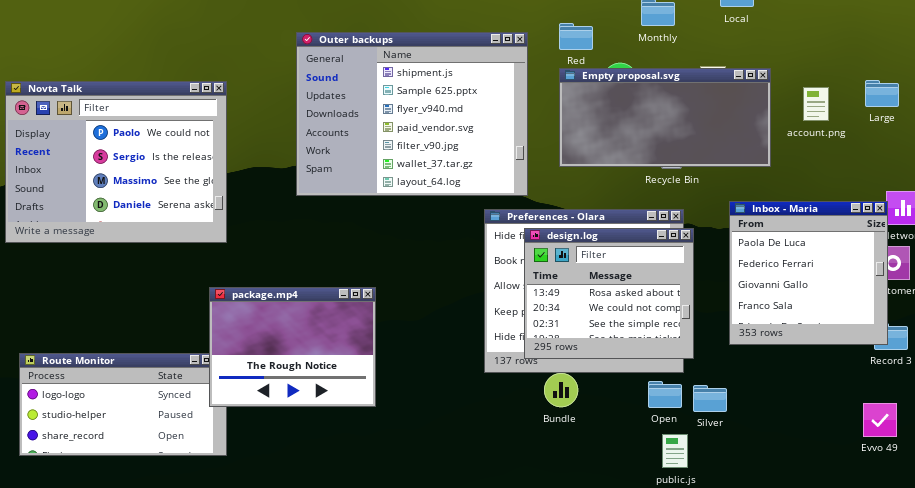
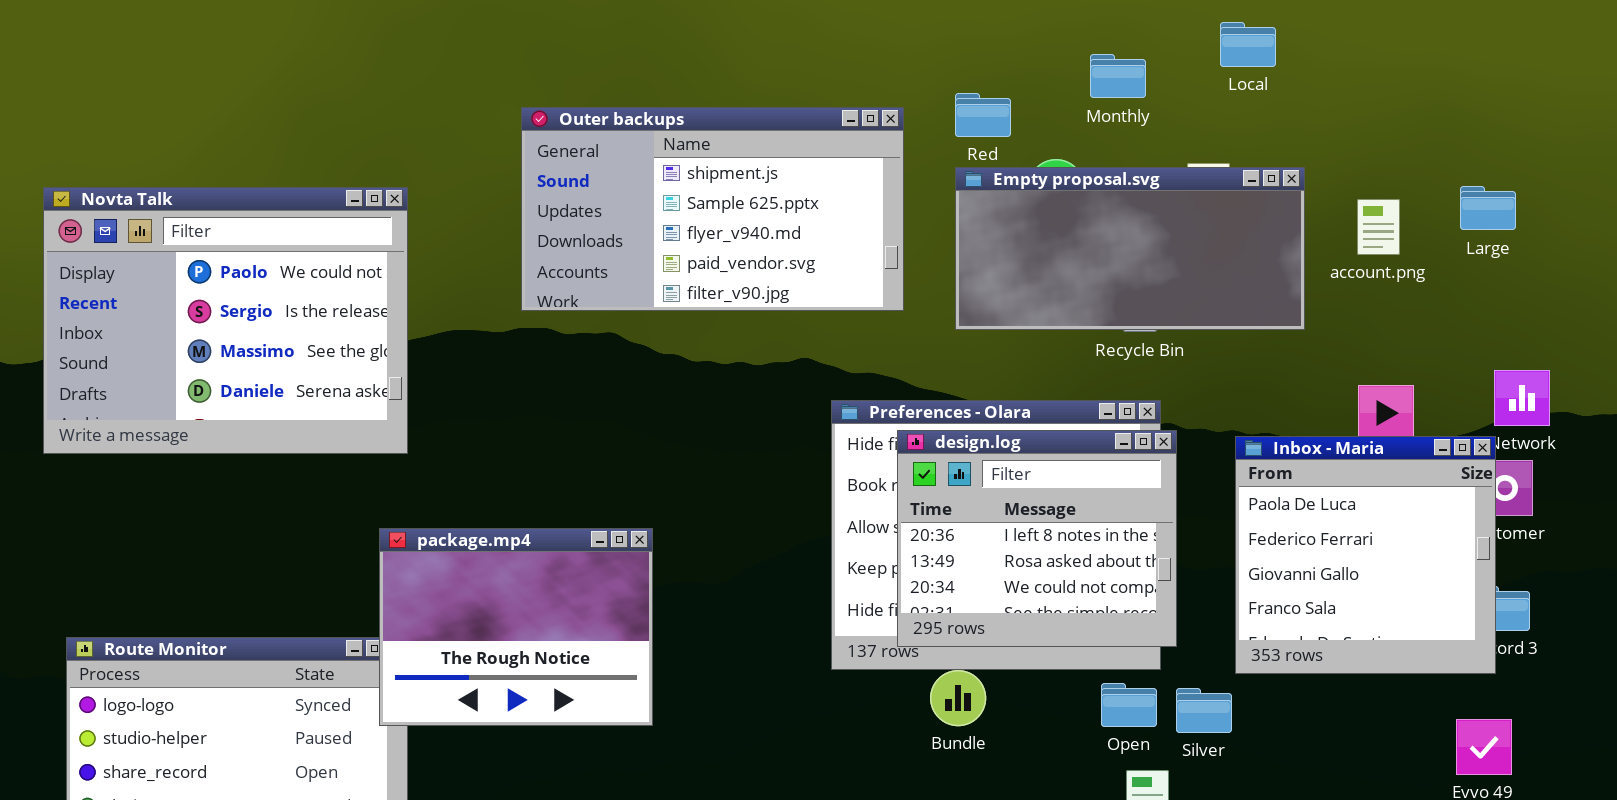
Outer backups: [296,32,528,196] -> [521,107,904,311], resized
Inbox - Maria: [729,201,888,345] -> [1235,436,1496,674], moved
design.log: [524,228,694,359] -> [897,430,1177,647], scrolled up 1 row

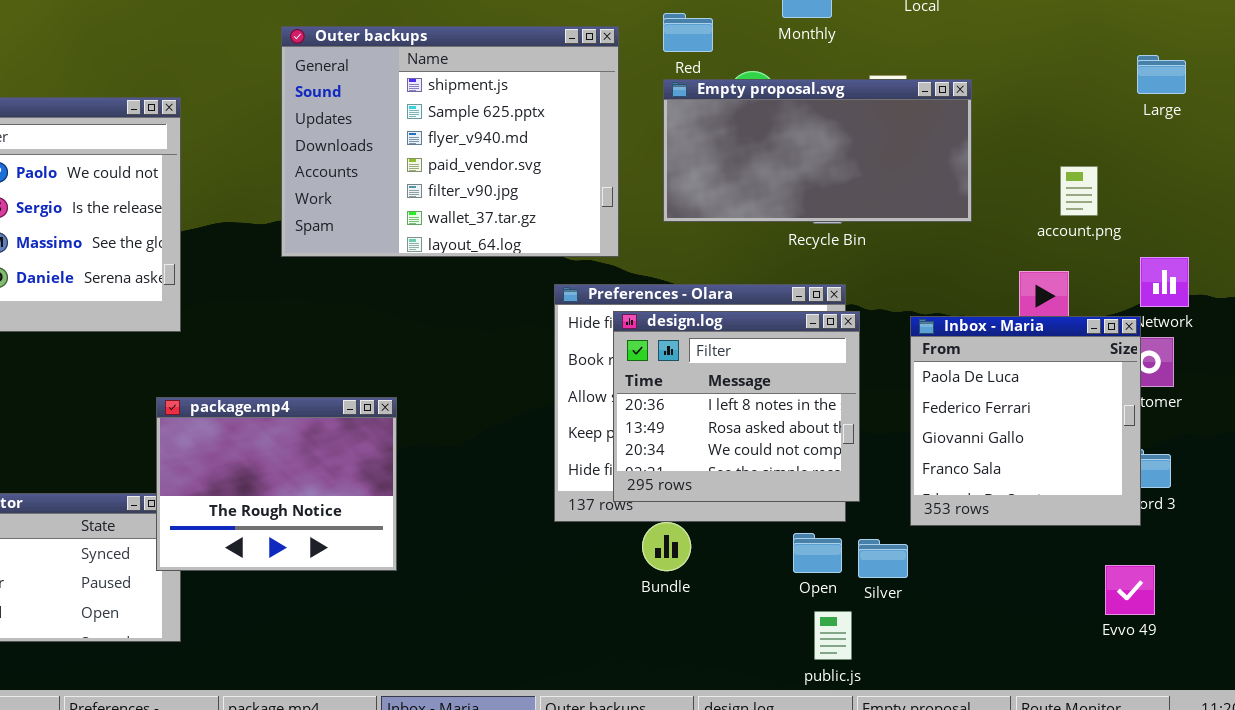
Outer backups: [521,107,904,311] -> [281,26,619,257], resized
Large: [1460,186,1516,230] -> [1137,55,1186,94], moved
account.png: [1357,199,1400,255] -> [1060,166,1098,216], moved

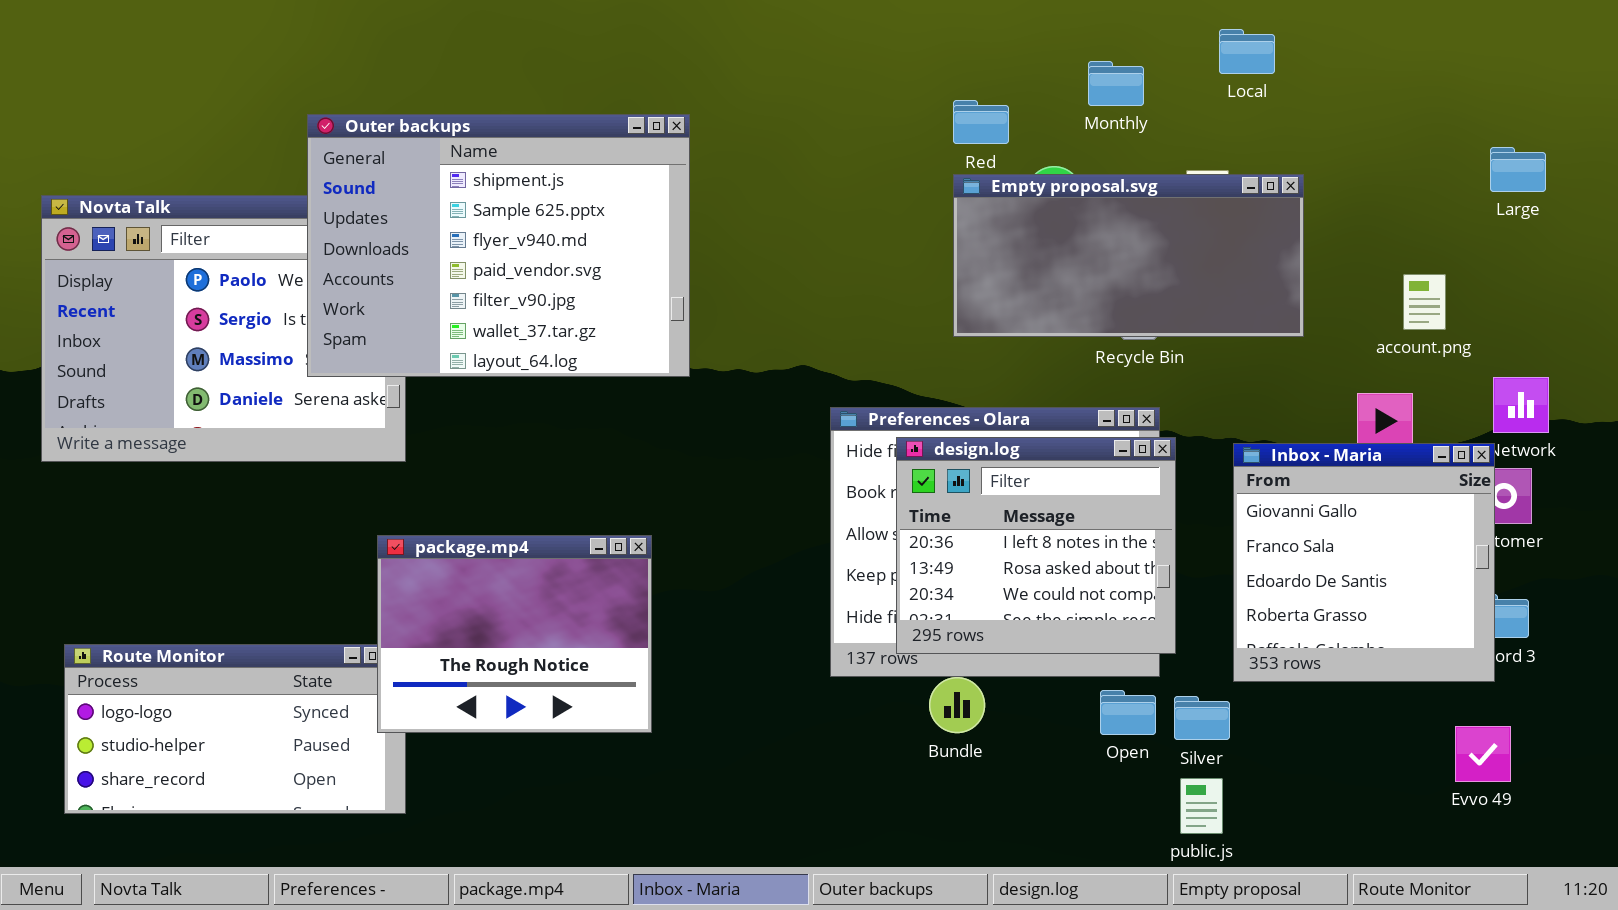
Outer backups: [281,26,619,257] -> [307,114,690,377], moved
Inbox - Maria: [910,316,1141,526] -> [1233,443,1495,682], scrolled down 2 rows
public.js: [814,611,852,660] -> [1180,778,1223,834], moved

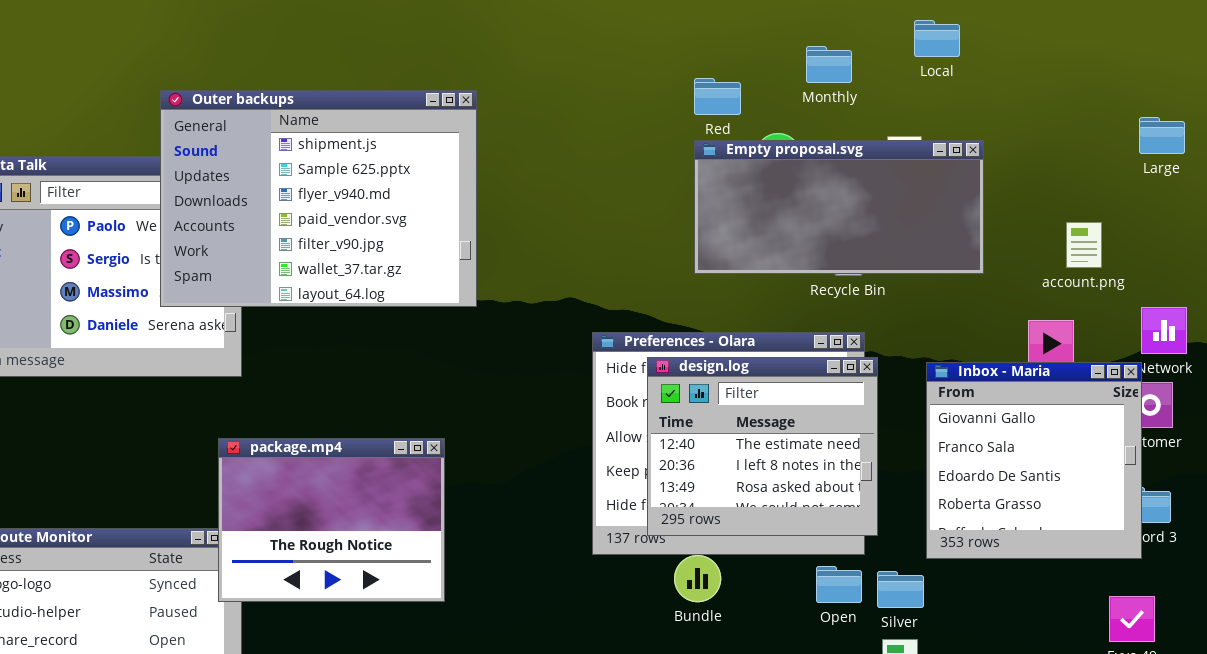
design.log: [896,437,1176,654] -> [647,357,878,536], scrolled up 1 row

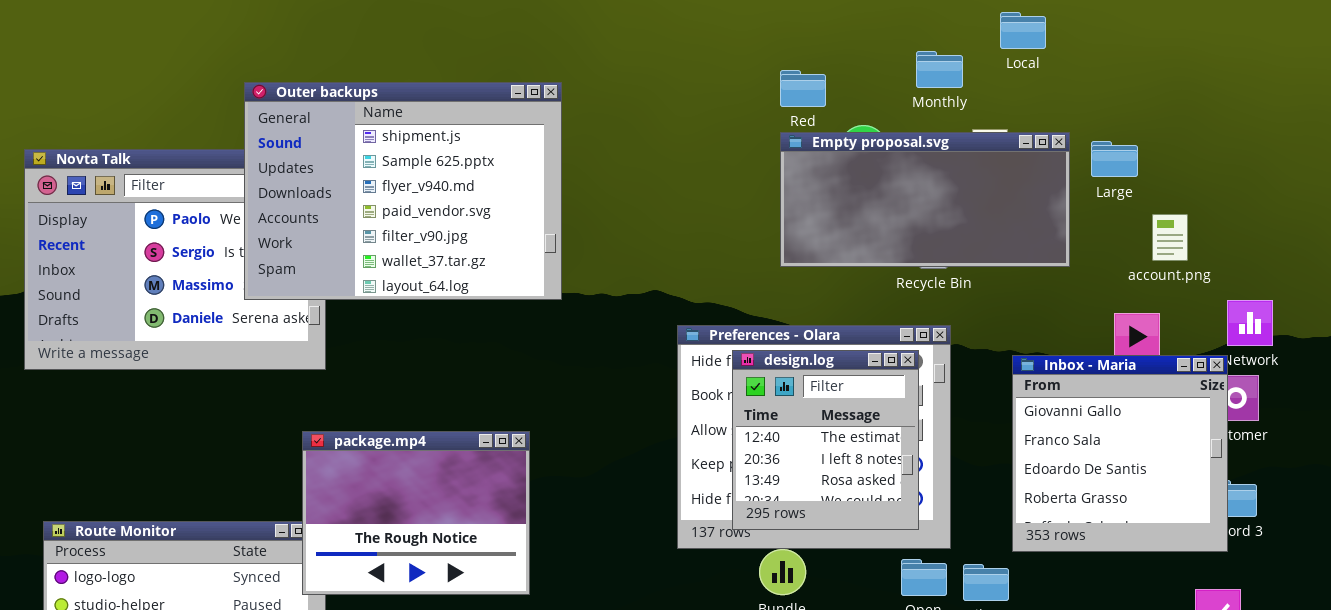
Monthly: [806,46,852,83] -> [916,51,963,88], moved
Large: [1139,117,1185,154] -> [1091,141,1138,177], moved
design.log: [647,357,878,536] -> [732,350,919,530], resized

